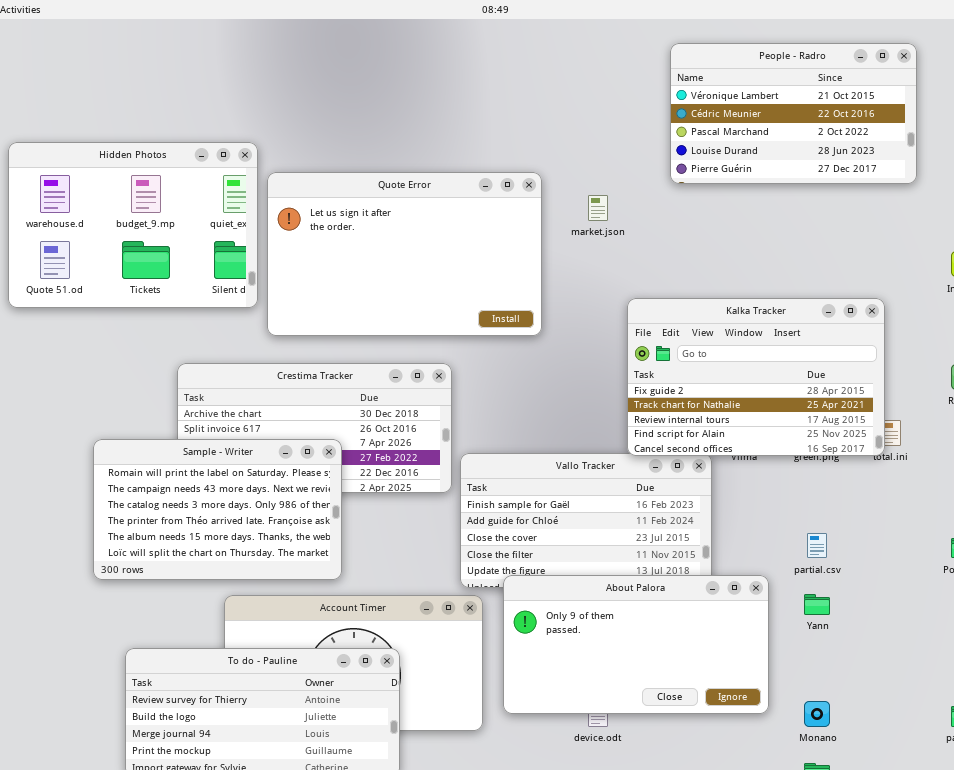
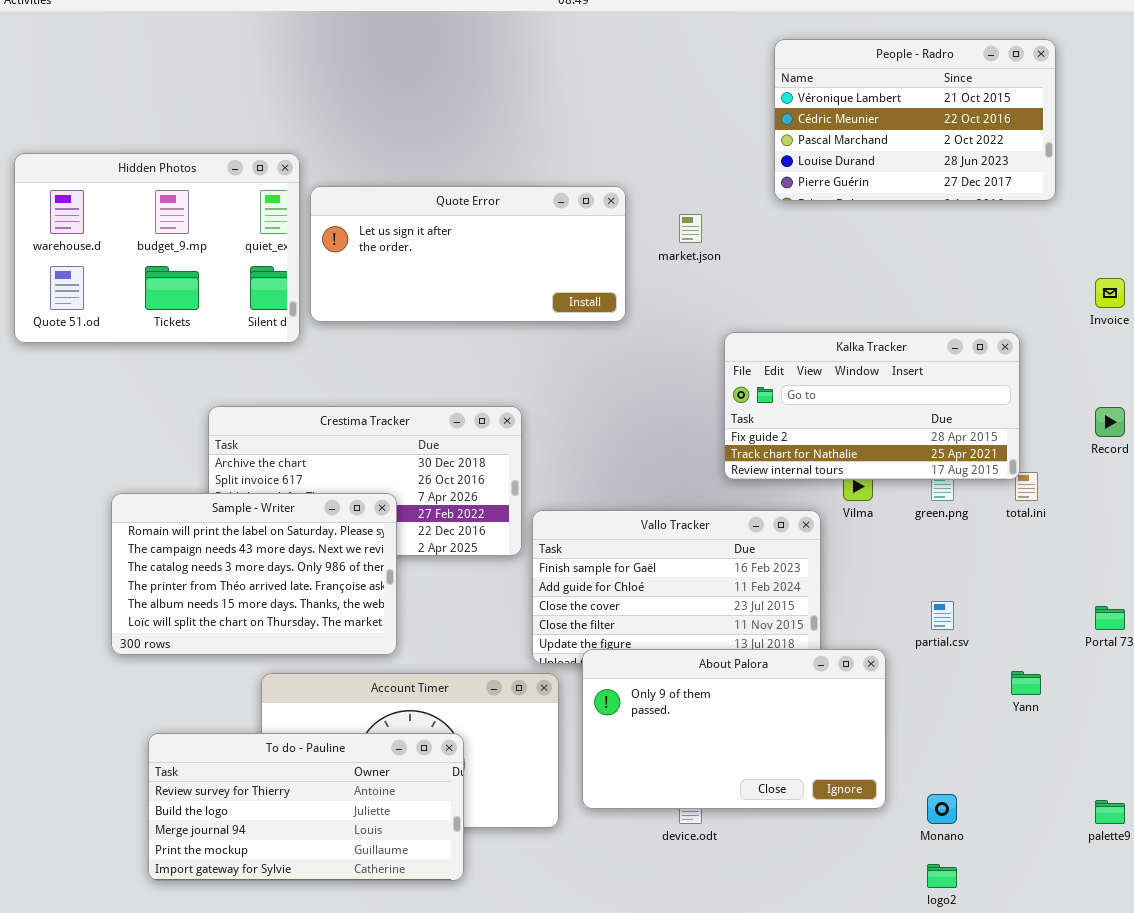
Quote Error: [267,172,542,336] -> [310,186,626,322], resized
Kalka Tracker: [627,298,885,456] -> [724,332,1020,480], resized
Yann: [804,594,830,615] -> [1011,671,1041,695], moved

